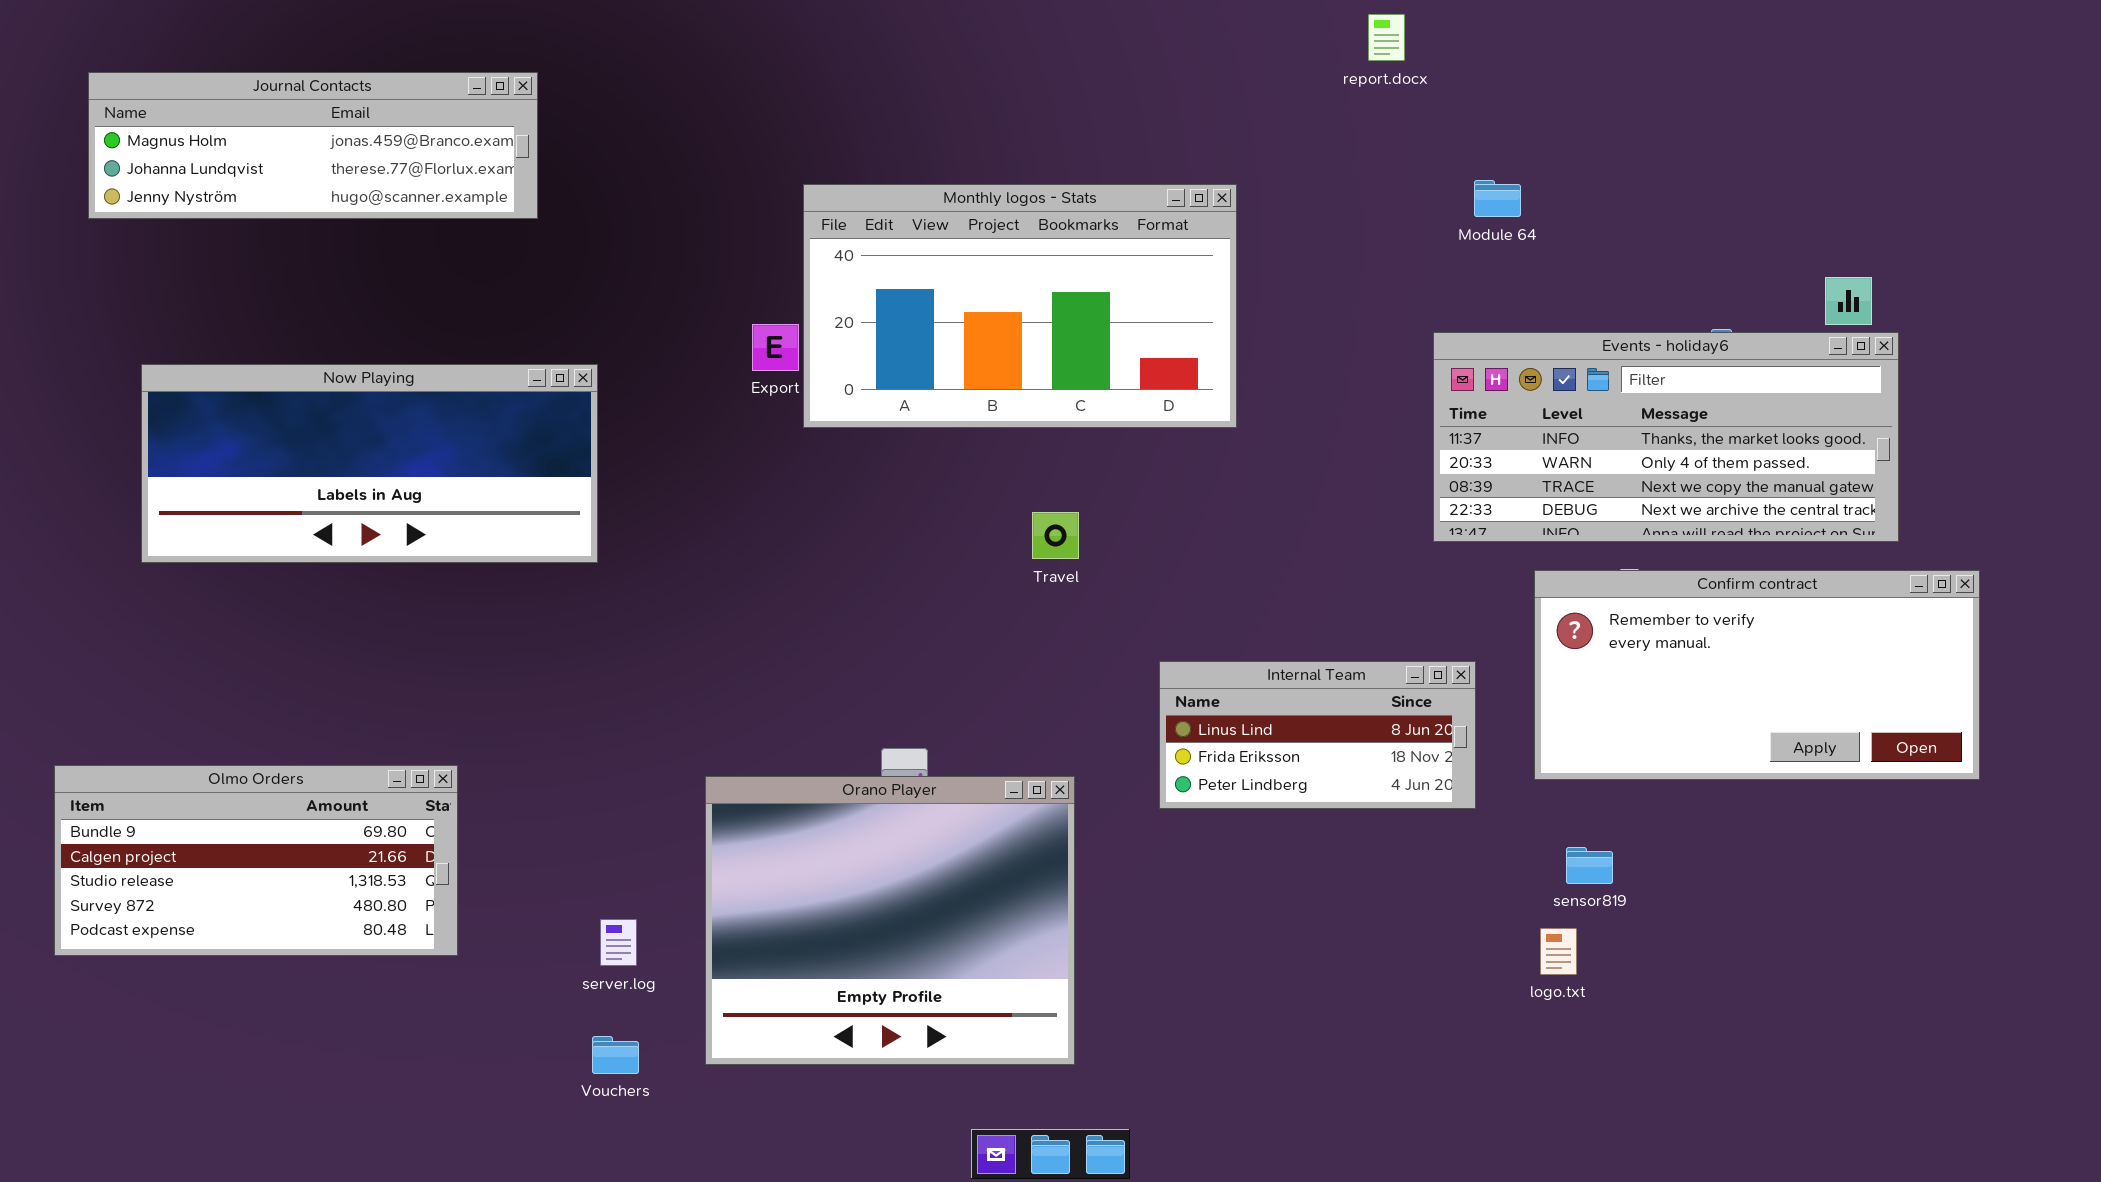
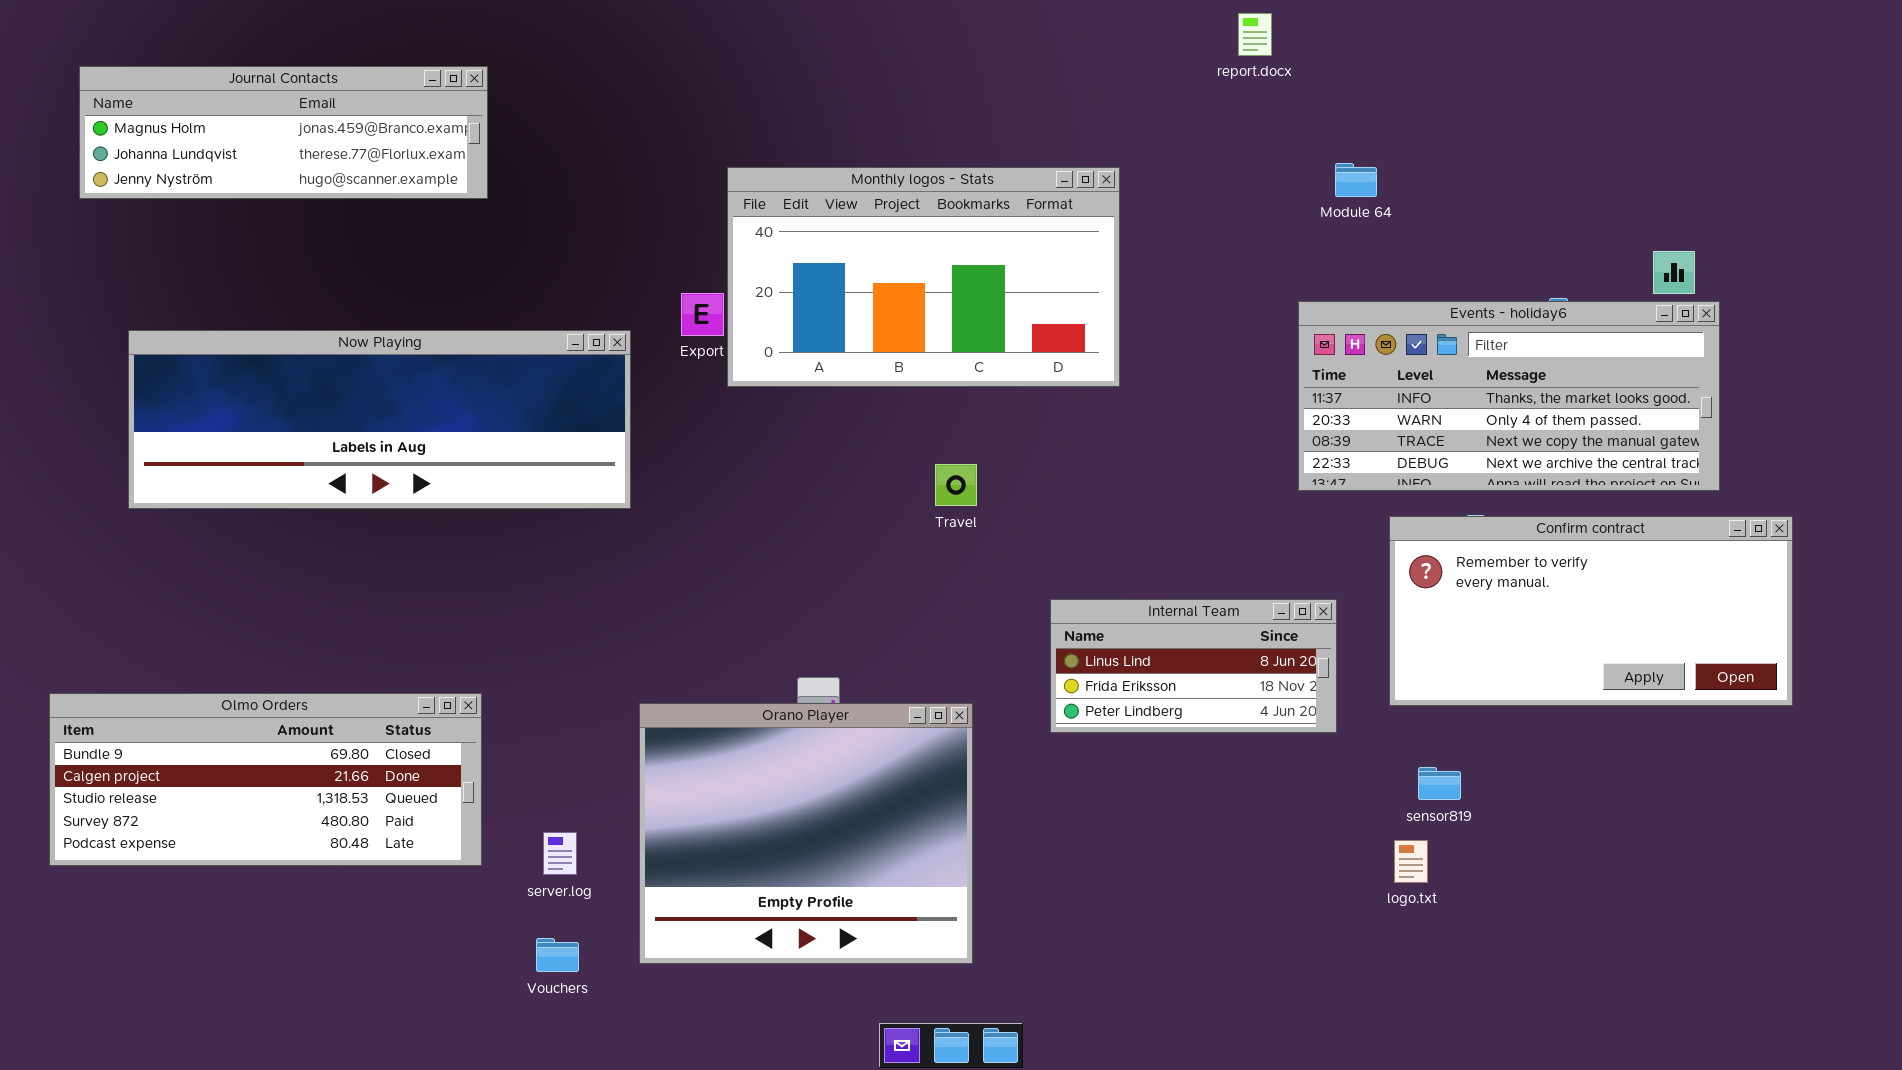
Now Playing: [141,364,598,563] -> [128,330,631,509], resized
Olmo Orders: [54,765,458,956] -> [49,693,482,866], resized

